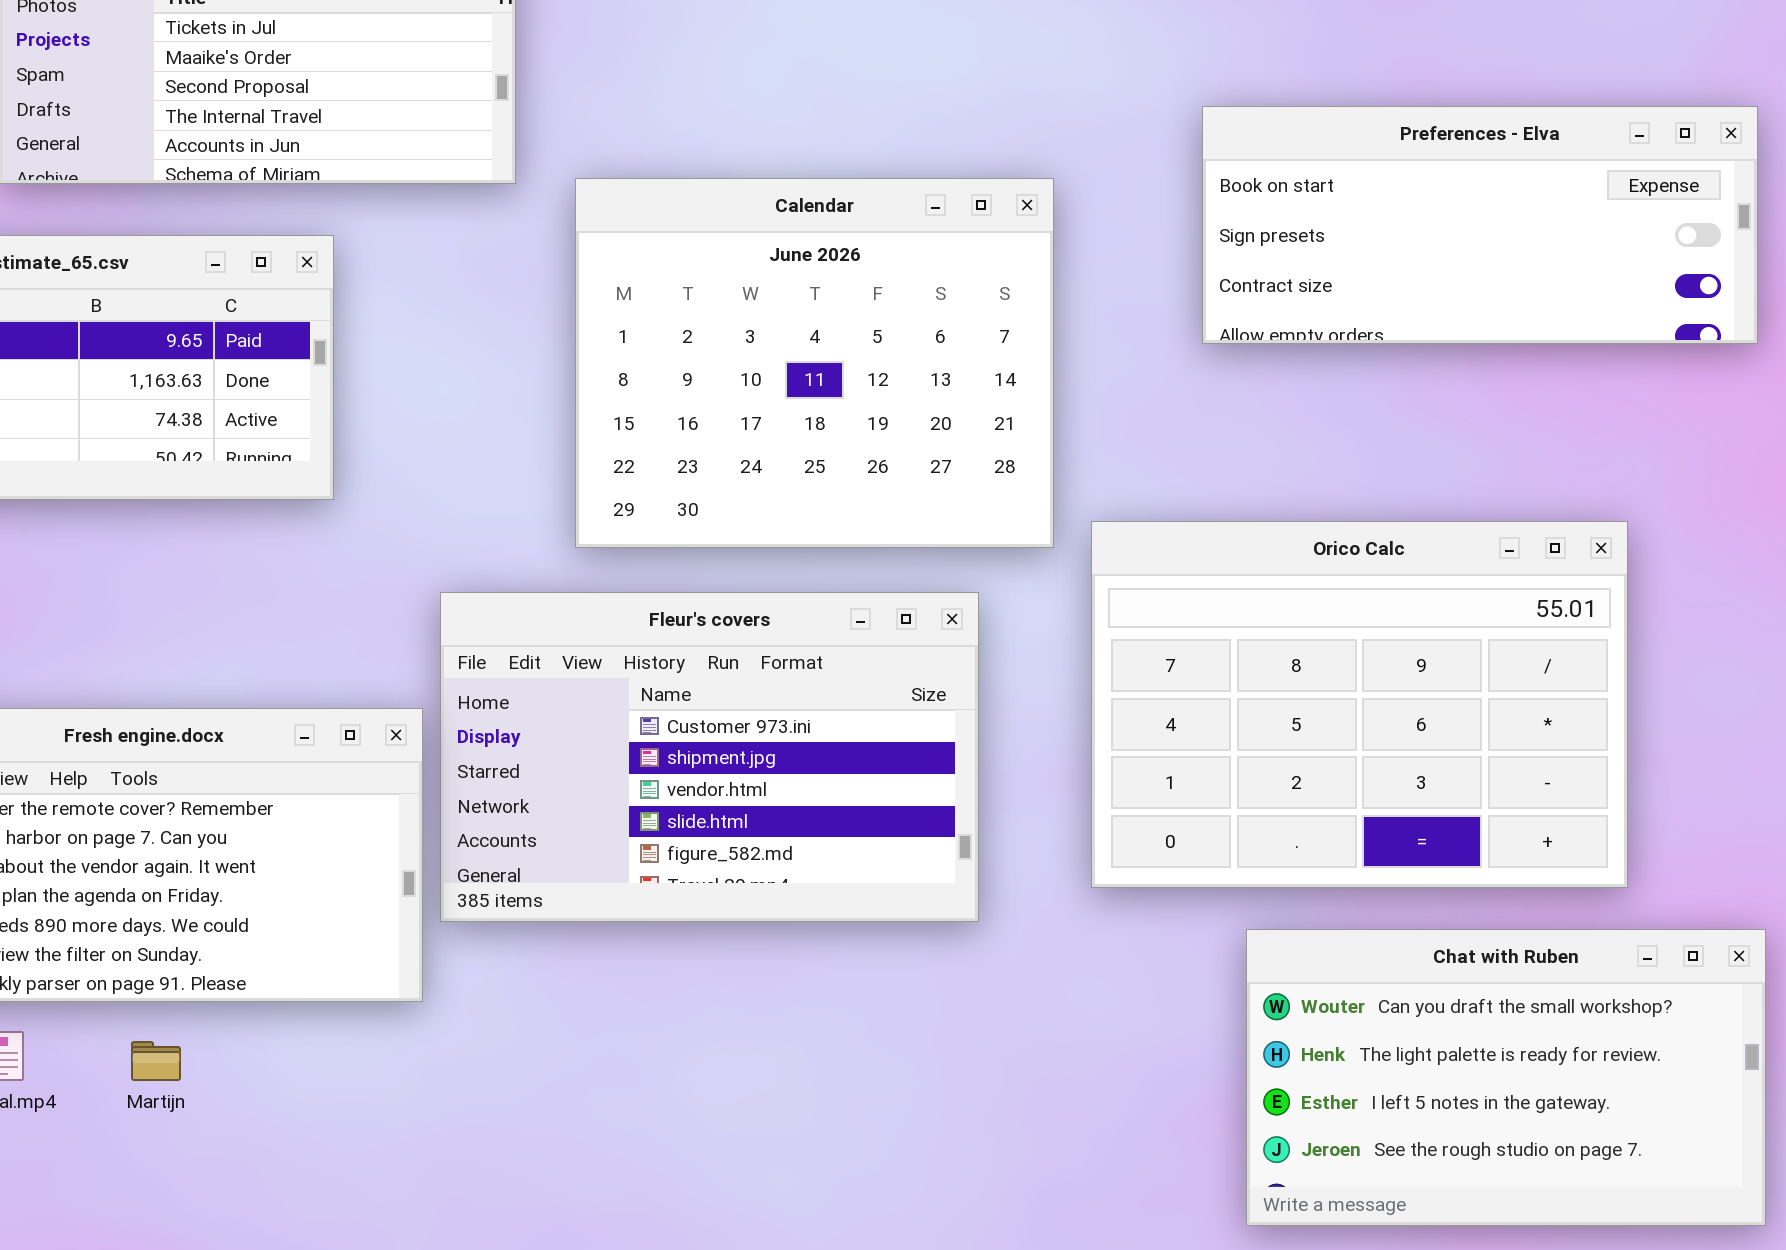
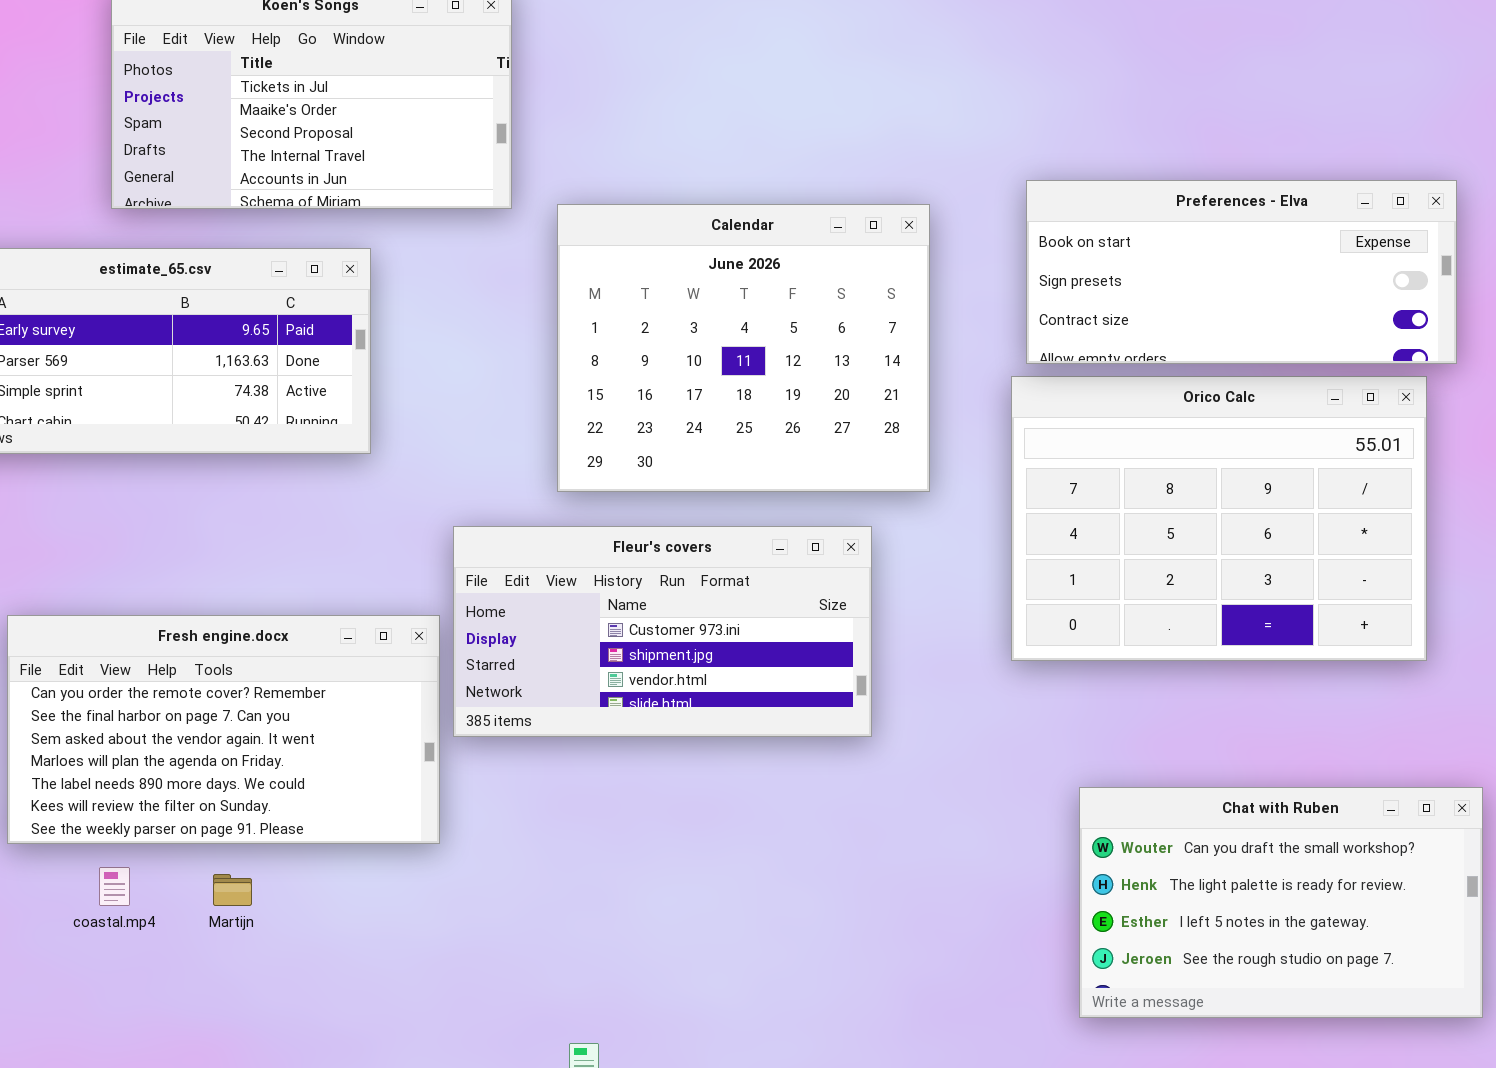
Preferences - Elva: [1202,106,1758,344] -> [1026,180,1457,364], moved
Orico Calc: [1091,521,1628,888] -> [1011,376,1427,661], moved
Fleur's covers: [440,592,979,922] -> [453,526,872,737], resized

